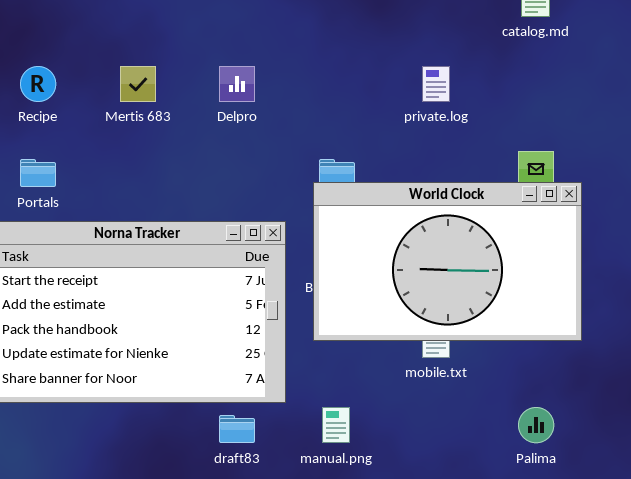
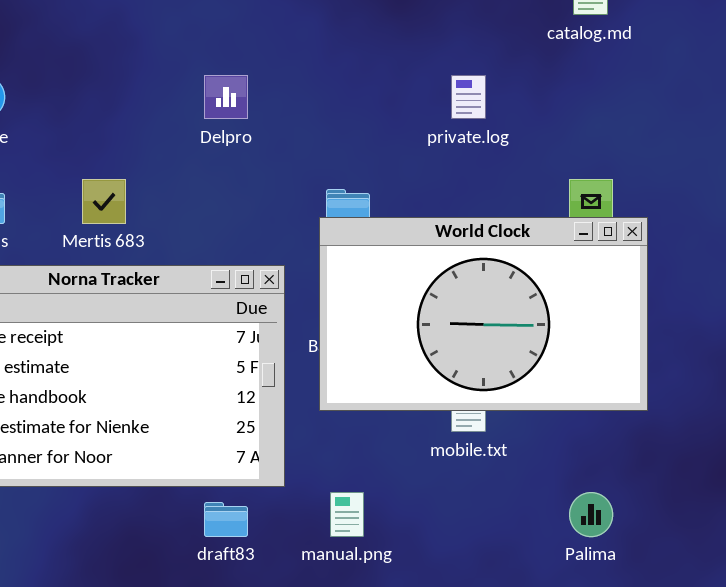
Mertis 683: [120,66,156,102] -> [82,179,126,224], moved

